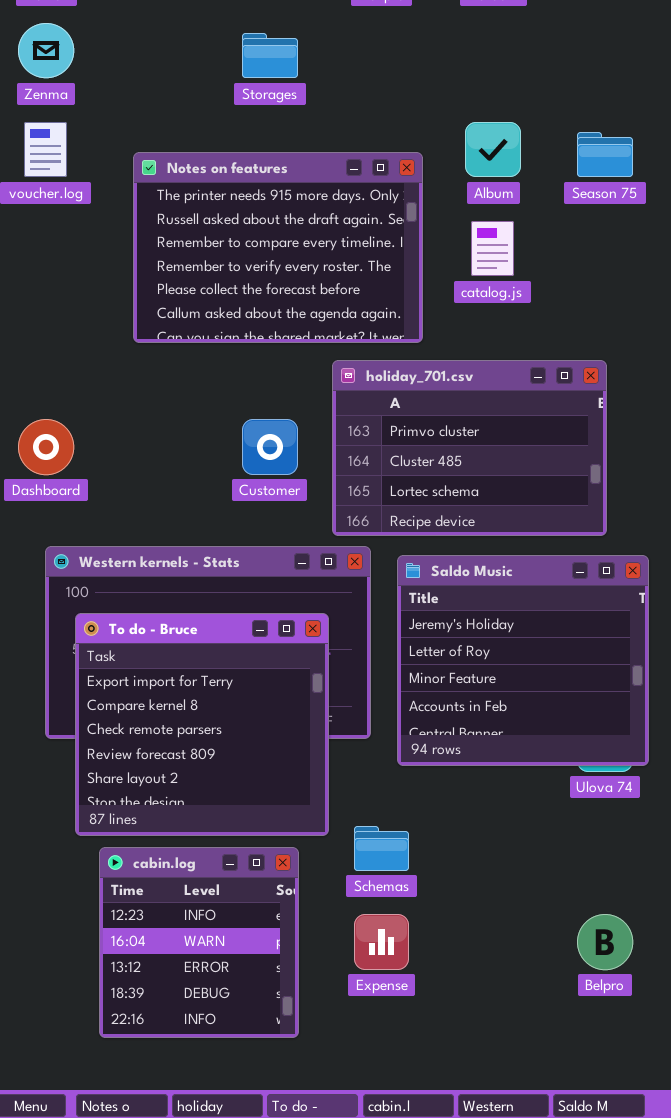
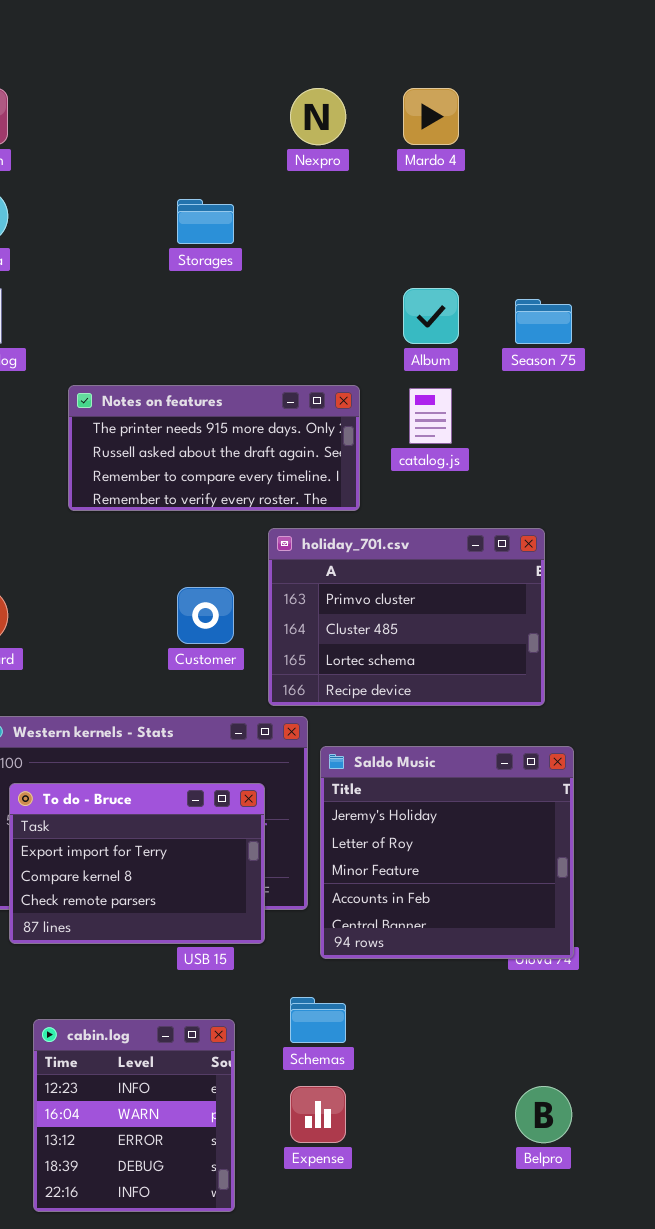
Notes on features: [133,152,423,343] -> [68,385,360,511], resized
Saldo Music: [397,555,649,766] -> [320,746,574,959], moved
To do - Bruce: [75,613,329,836] -> [9,783,265,944], resized

